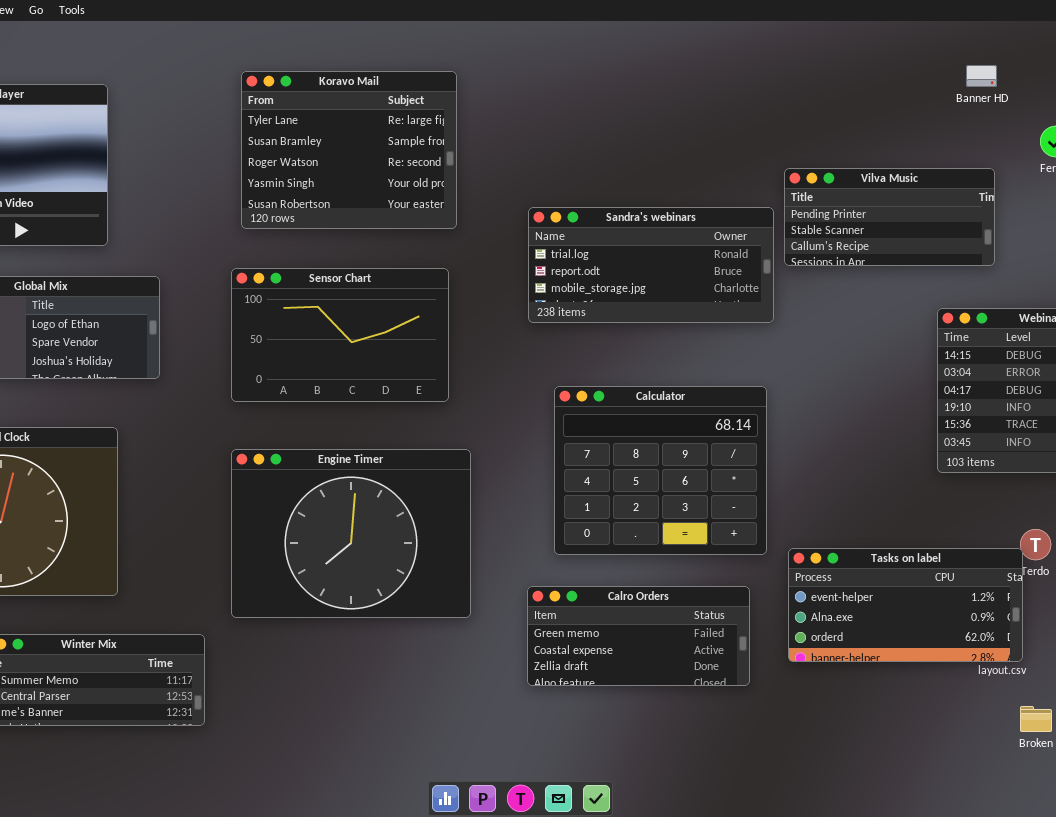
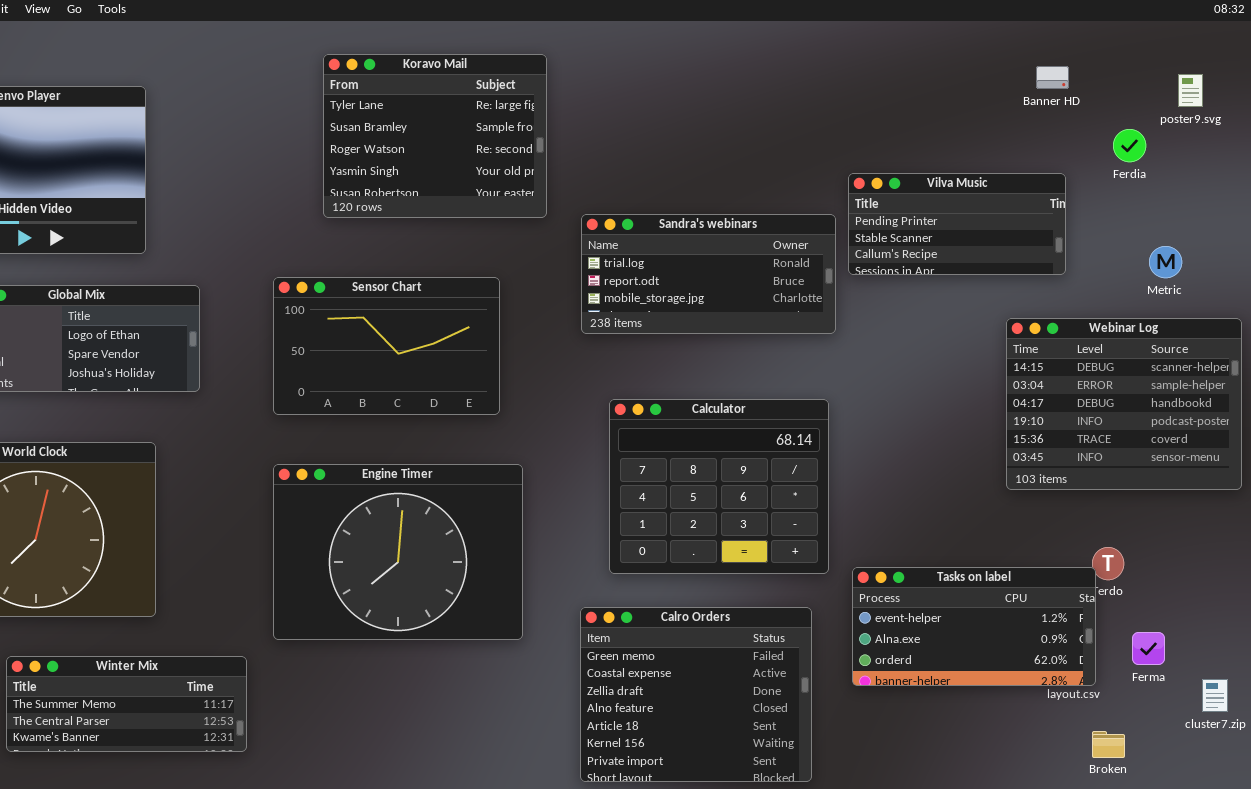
Koravo Mail: [241,71,457,229] -> [323,54,547,218], moved
Calro Orders: [527,586,750,686] -> [580,607,812,782], resized

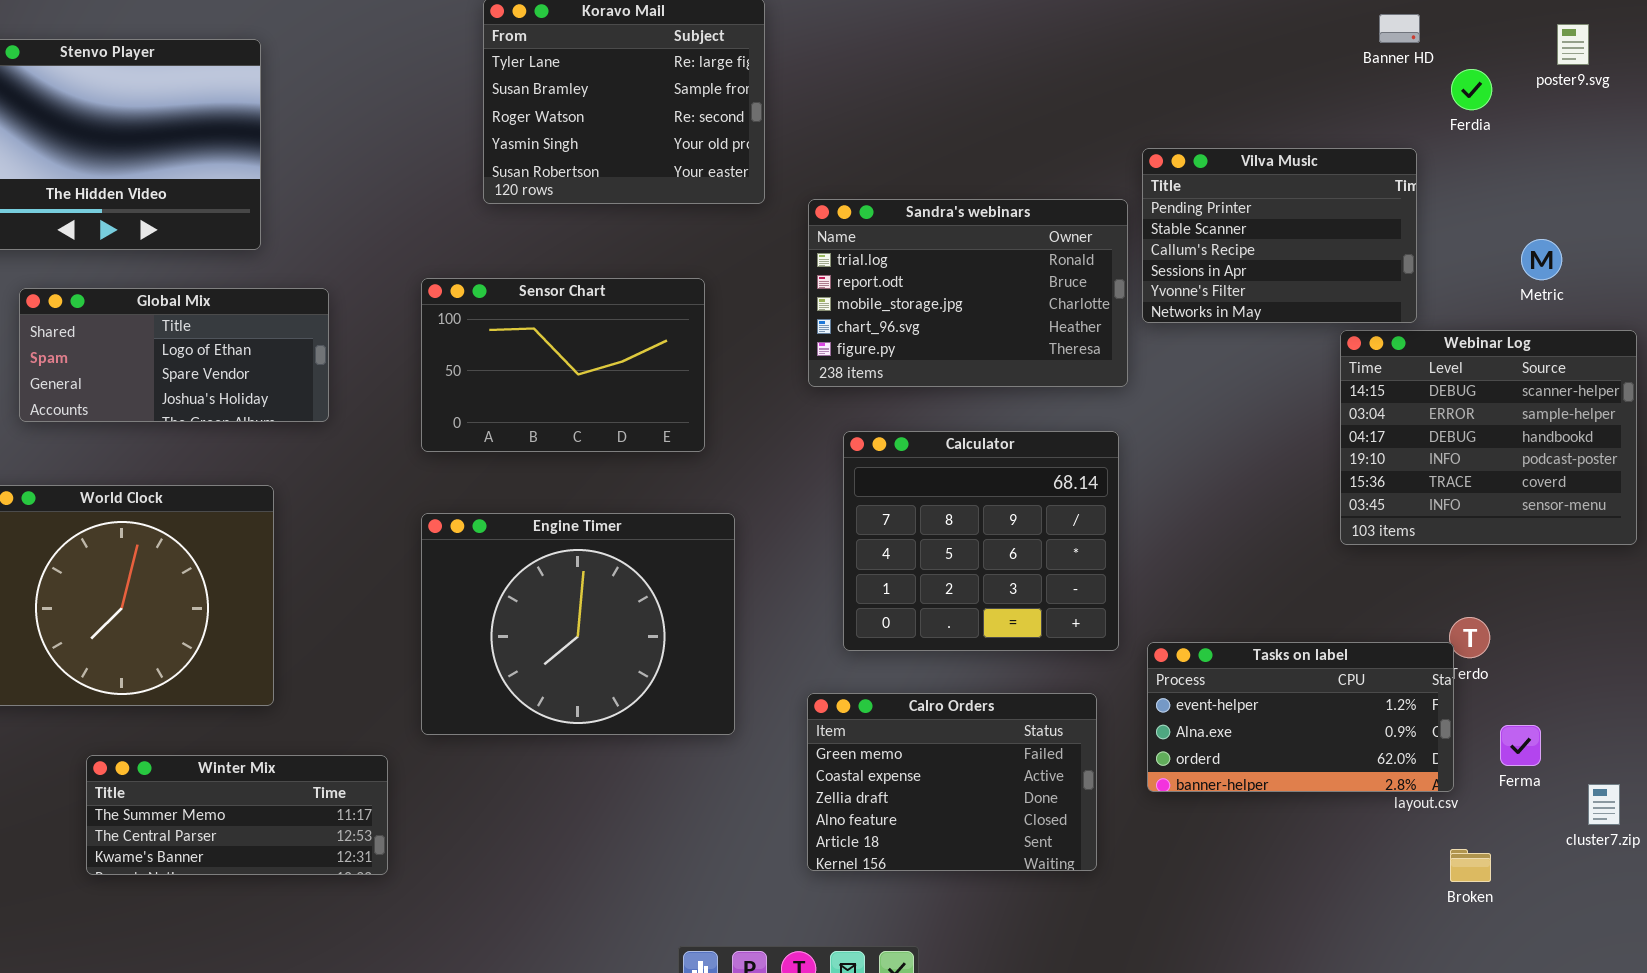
Ferdia: [1113,129,1146,162] -> [1451,69,1492,110], moved
Vilva Music: [848,173,1066,275] -> [1142,148,1417,323], resized
Sandra's webinars: [581,214,836,334] -> [808,199,1128,387], resized
Calro Orders: [580,607,812,782] -> [807,693,1097,871], resized

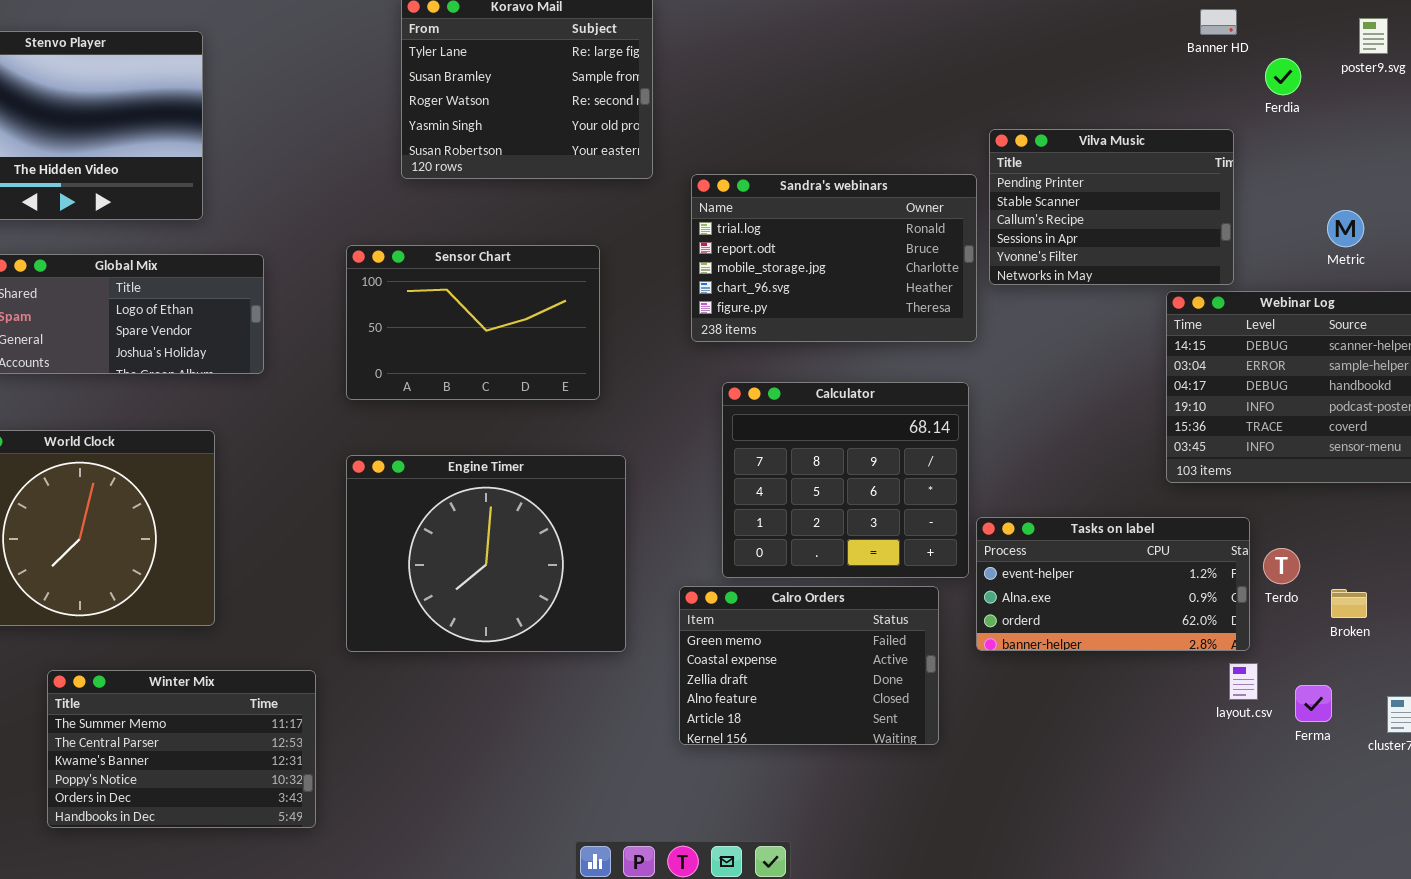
Tasks on label: [1147,642,1454,792] -> [976,517,1250,651], moved
Calro Orders: [807,693,1097,871] -> [679,586,939,745], moved
Ferma: [1500,725,1541,766] -> [1295,685,1332,722], moved
Winter Mix: [86,755,388,875] -> [47,670,316,828], resized
Broken: [1450,849,1491,882] -> [1331,589,1367,618], moved

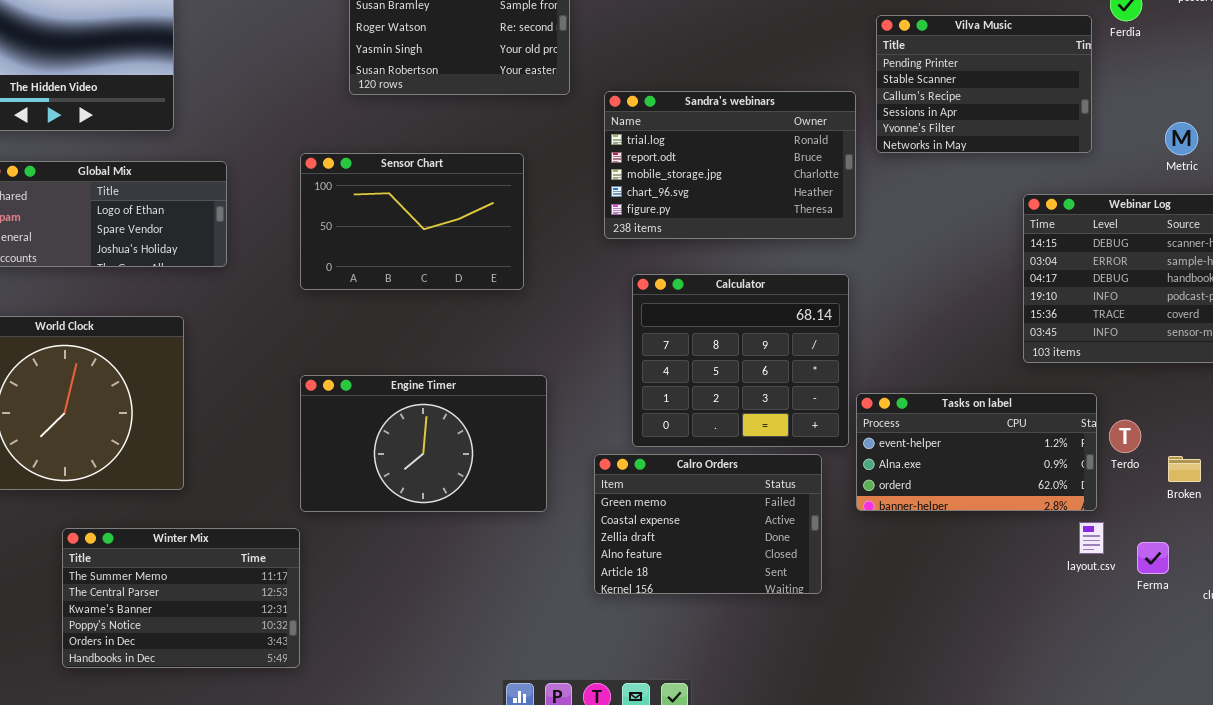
Vilva Music: [989,129,1234,285] -> [876,15,1092,153], moved
Engine Timer: [346,455,626,652] -> [300,375,547,512], resized
Winter Mix: [47,670,316,828] -> [62,528,300,668], moved

